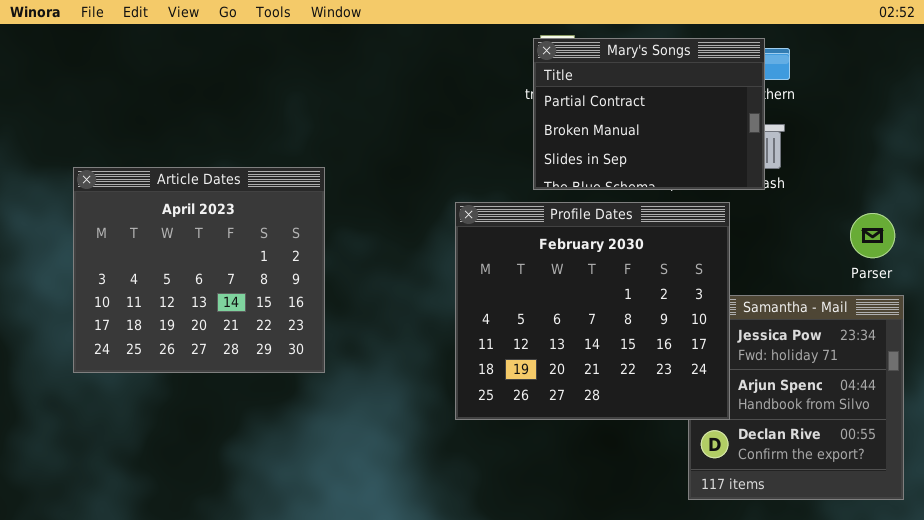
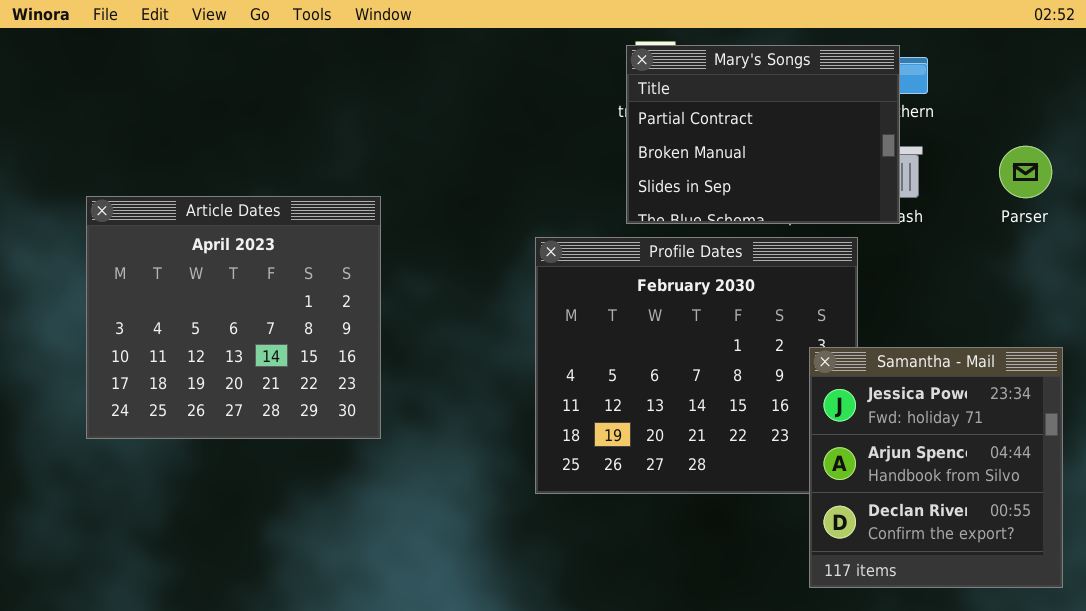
Parser: [850,213,895,258] -> [999,146,1052,198], moved
Samantha - Mail: [688,295,904,500] -> [809,347,1063,588], raised

